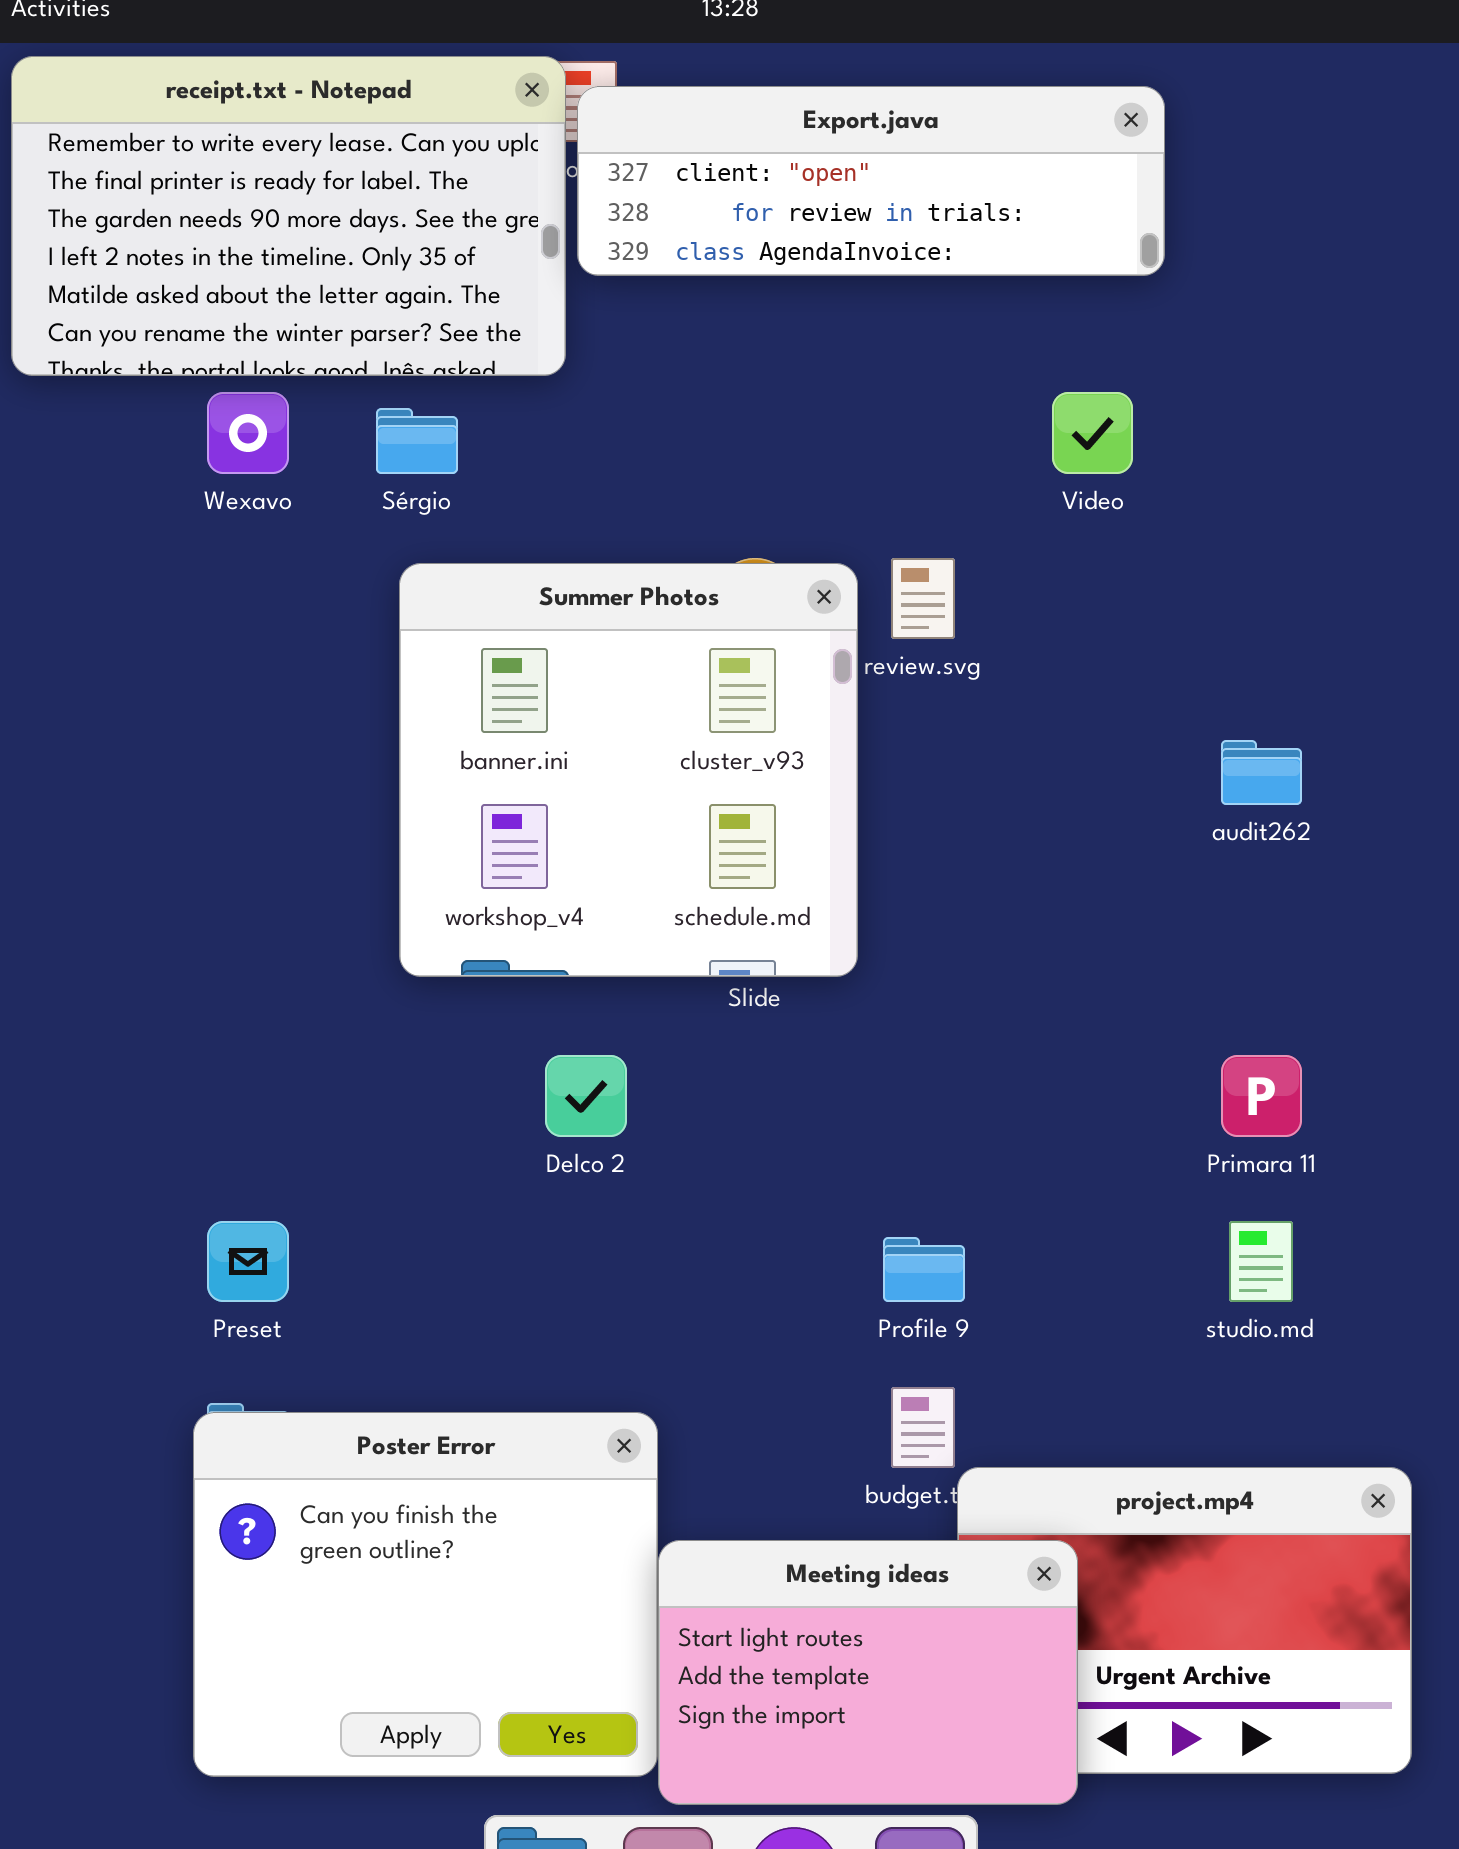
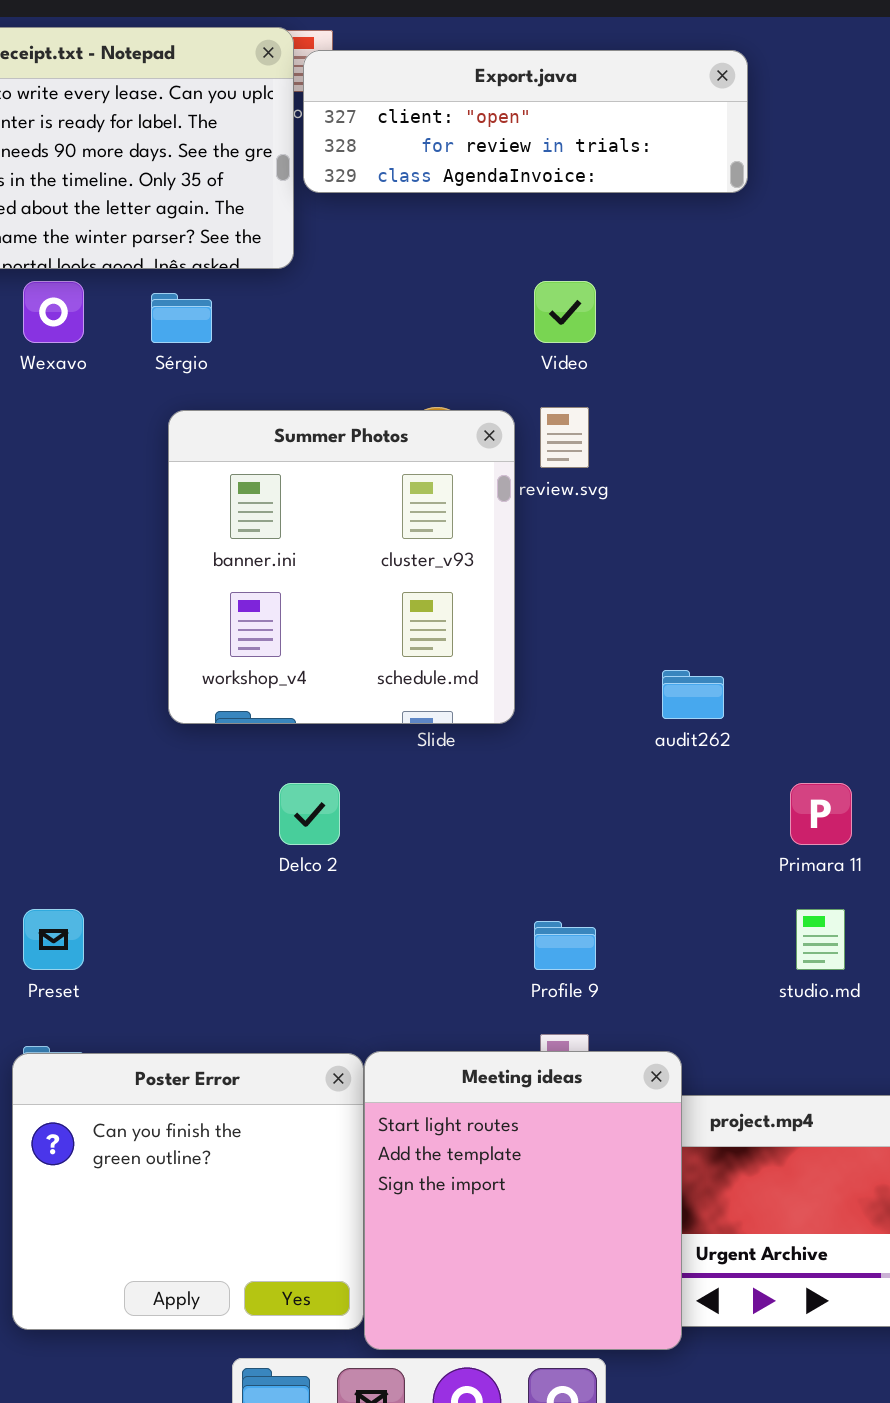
Video: [1052,392,1133,474] -> [534,281,596,343], moved
audit262: [1221,740,1302,805] -> [662,670,724,719], moved
Meeting ideas: [658,1540,1078,1805] -> [364,1051,682,1350], resized

